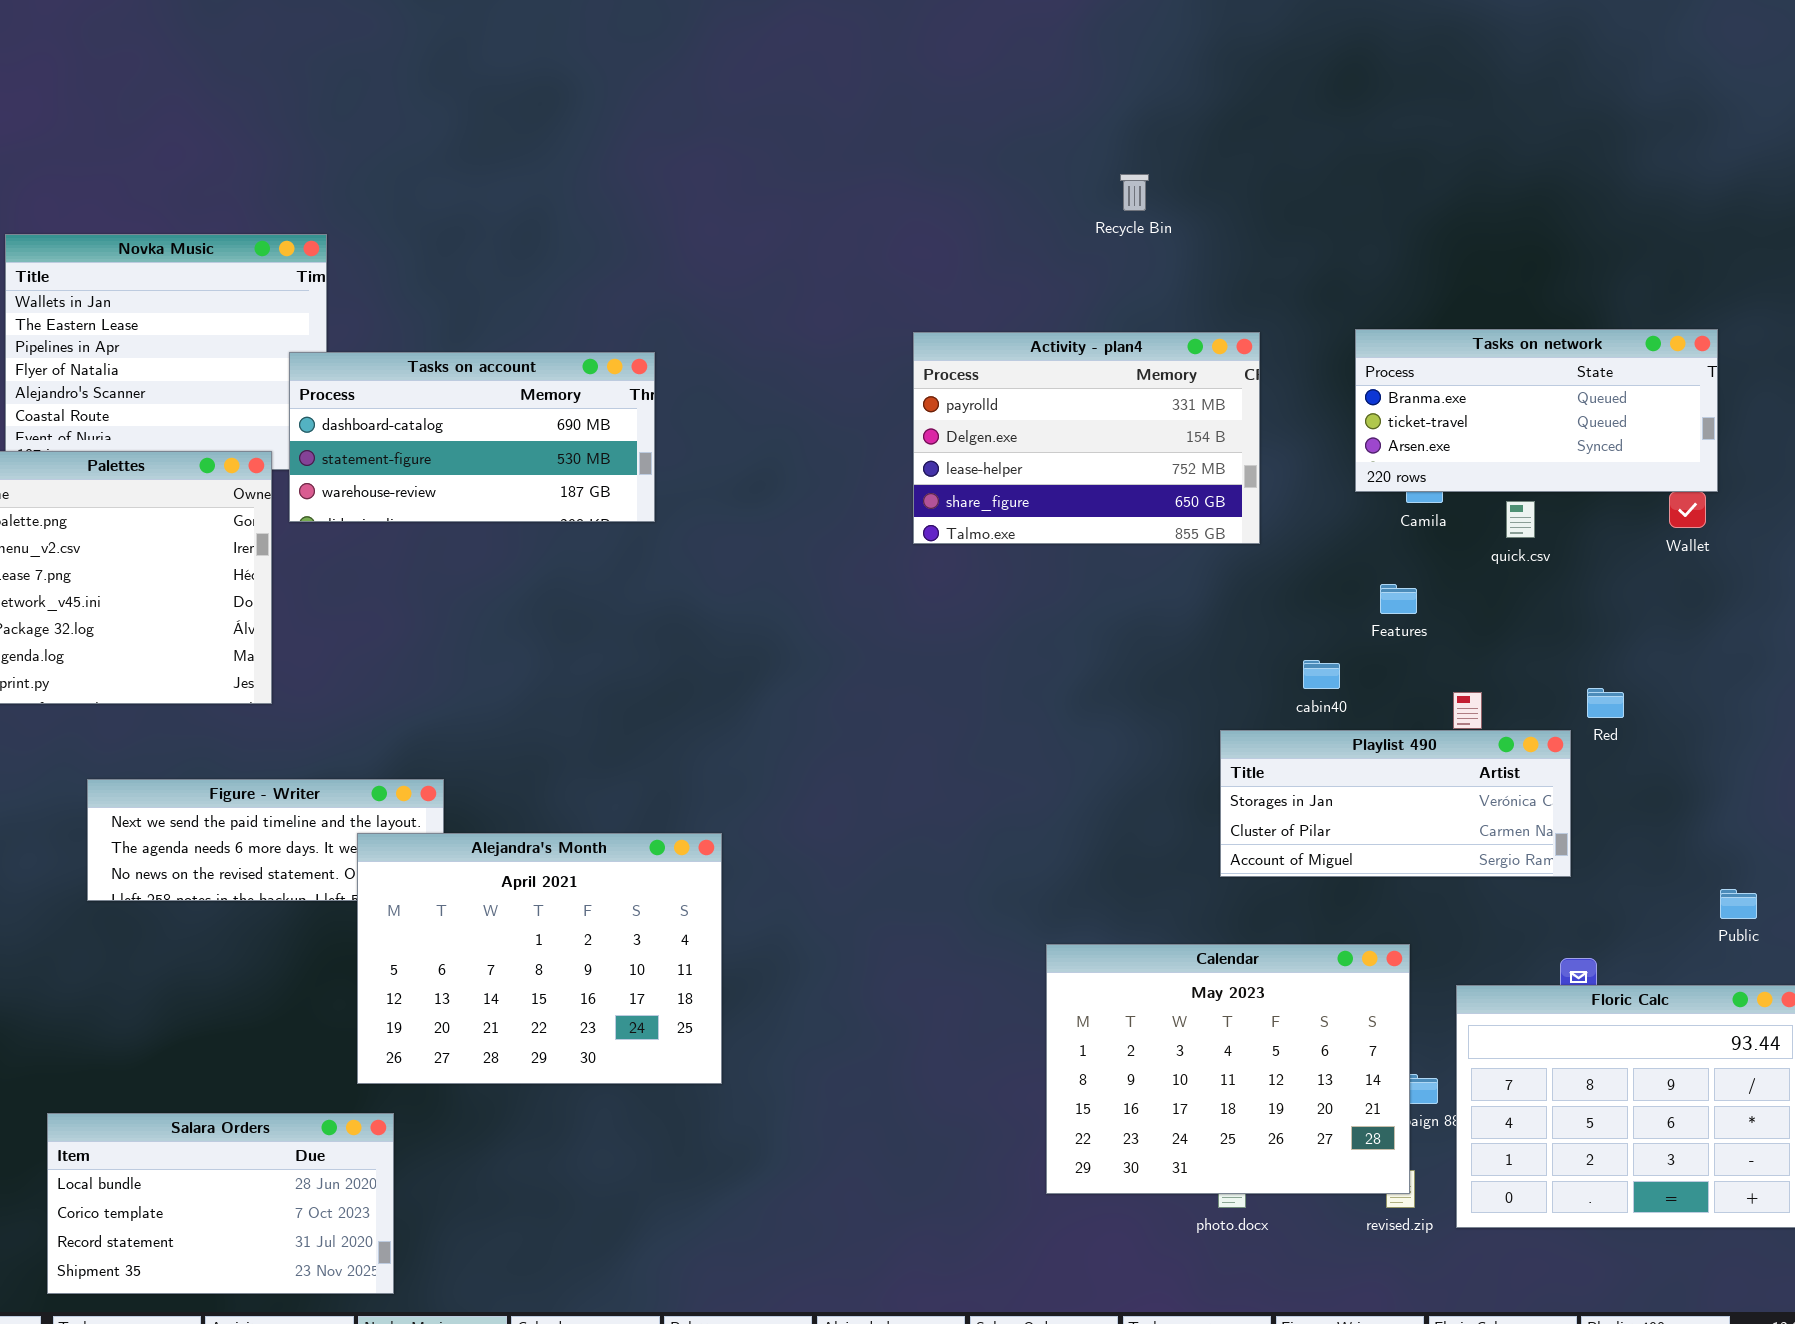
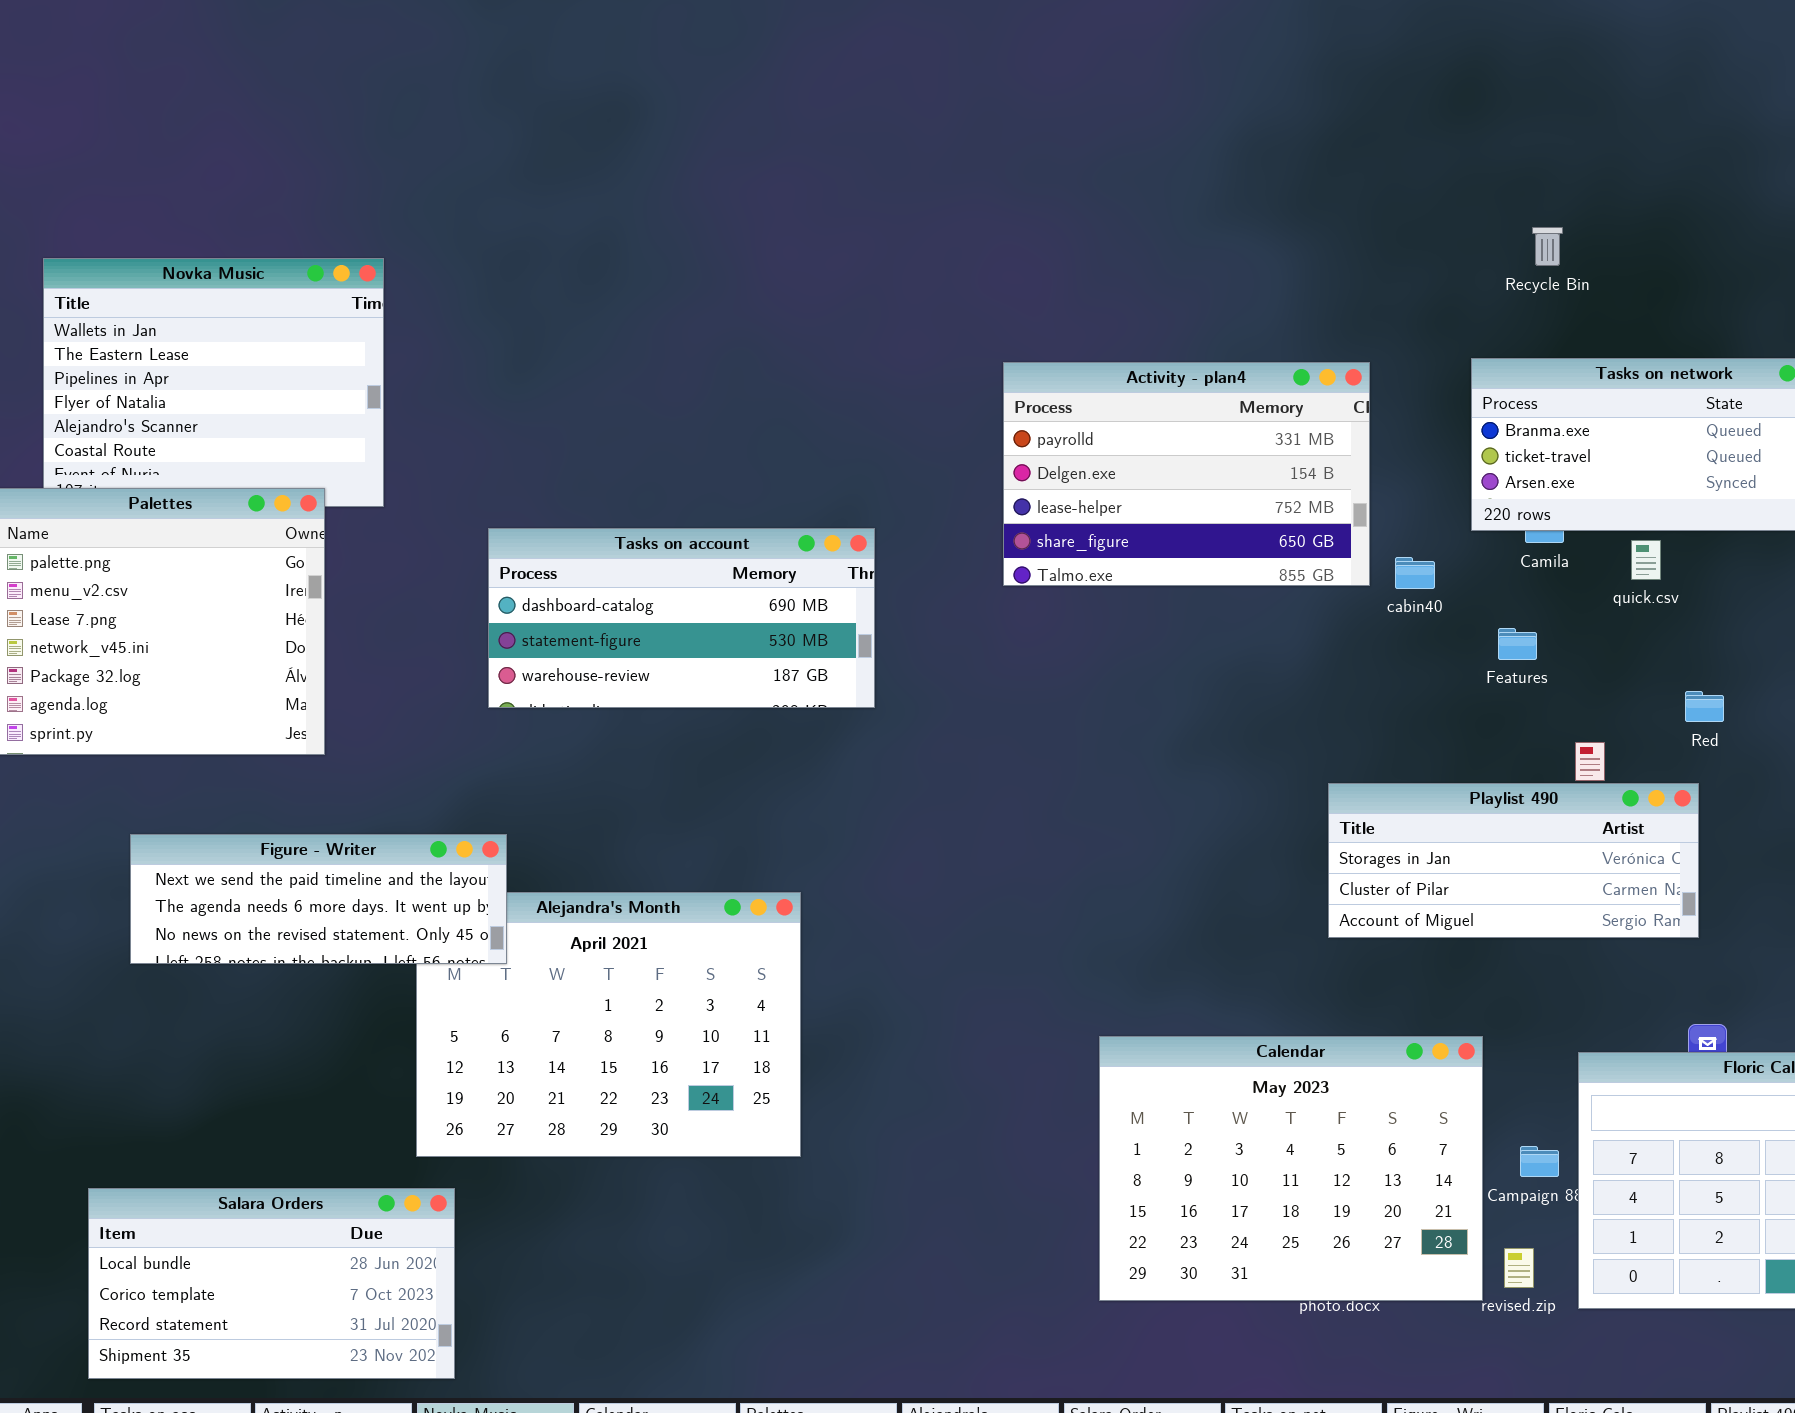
Recycle Bin: [1120,174,1149,211] -> [1532,227,1563,266], moved
Tasks on account: [289,352,655,522] -> [488,528,875,708], moved
cabin40: [1303,660,1340,689] -> [1395,557,1435,589], moved
Red: [1587,688,1624,718] -> [1685,691,1724,722], moved
Figure - Writer: [87,779,444,901] -> [130,834,507,964], raised
Calendar: [1046,944,1410,1194] -> [1099,1036,1483,1301], moved

